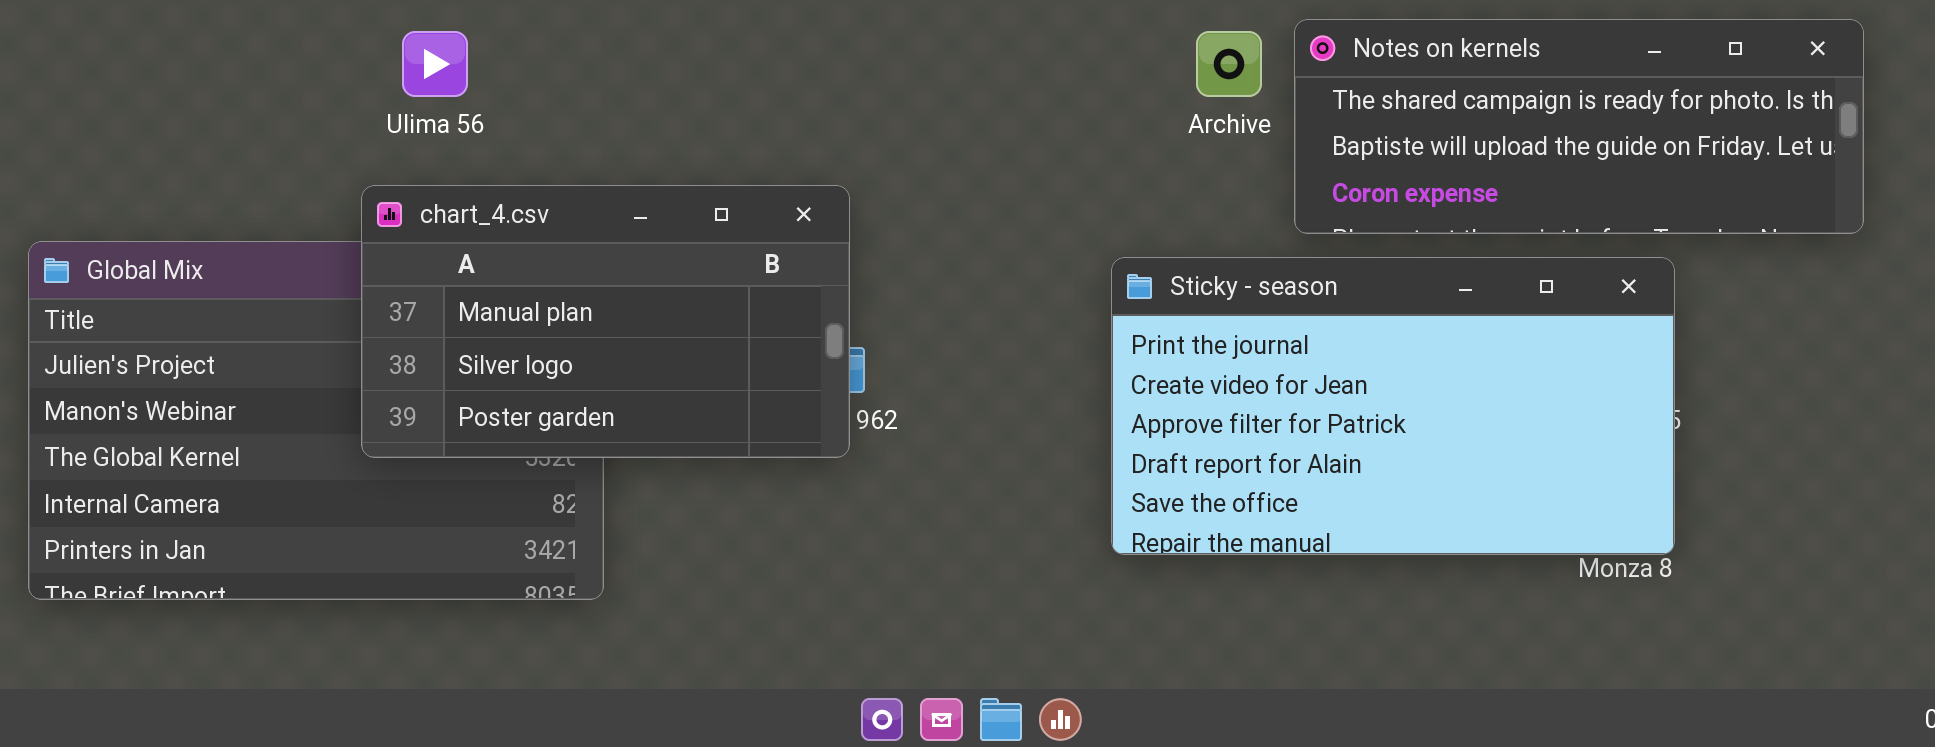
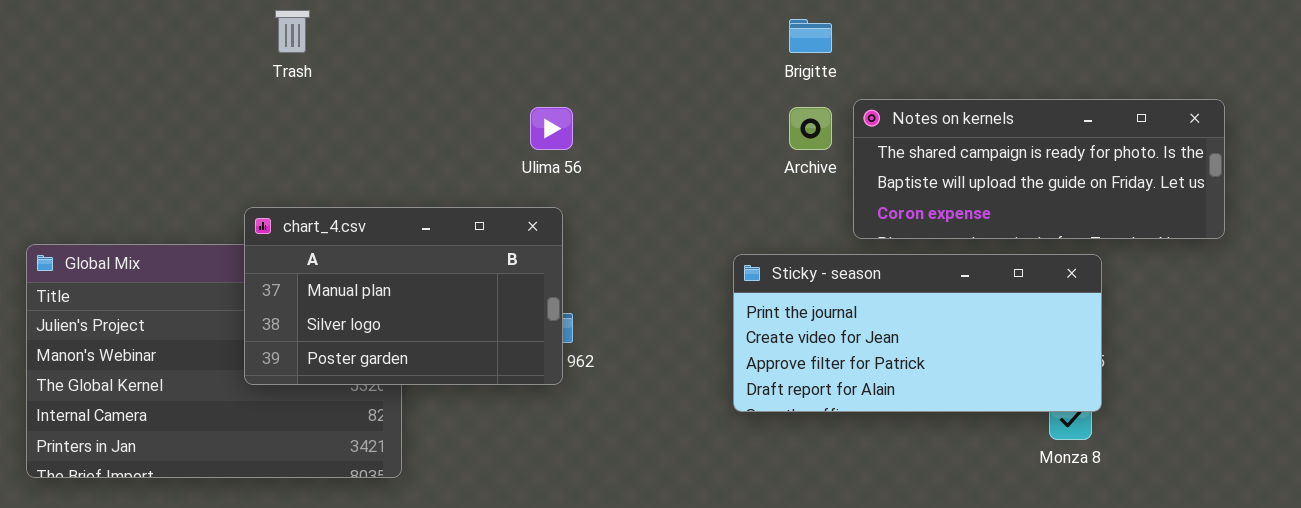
Ulima 56: [402,31,468,97] -> [530,107,573,150], moved
Sticky - season: [1111,257,1675,555] -> [733,254,1102,412], resized

